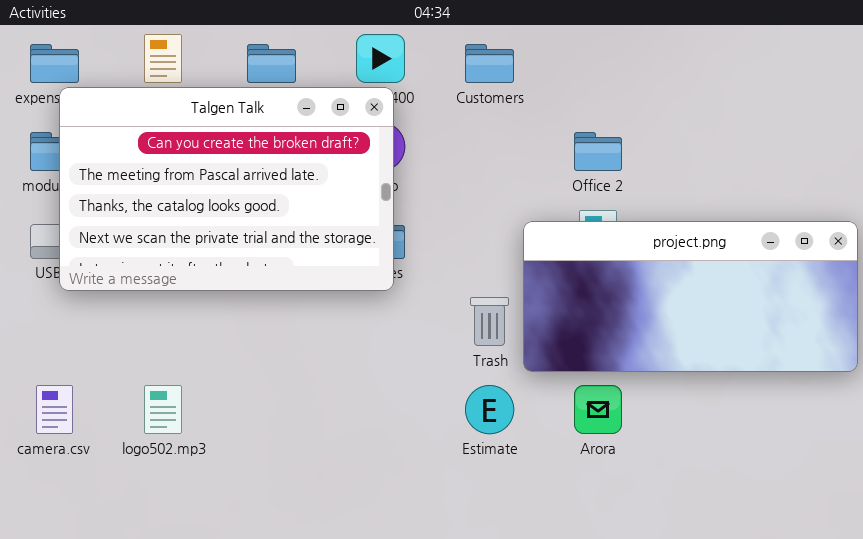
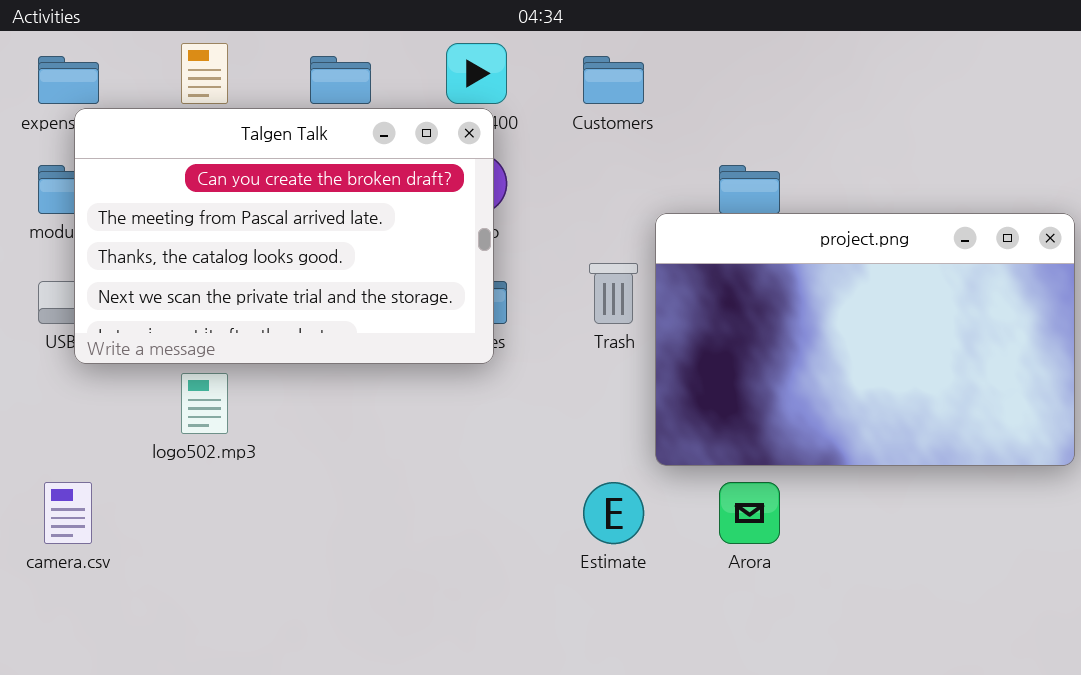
project.png: [523,221,858,372] -> [655,213,1075,466], resized
Trash: [470,297,509,346] -> [589,263,638,324], moved
logo502.mp3: [144,385,182,434] -> [181,373,228,434], moved

